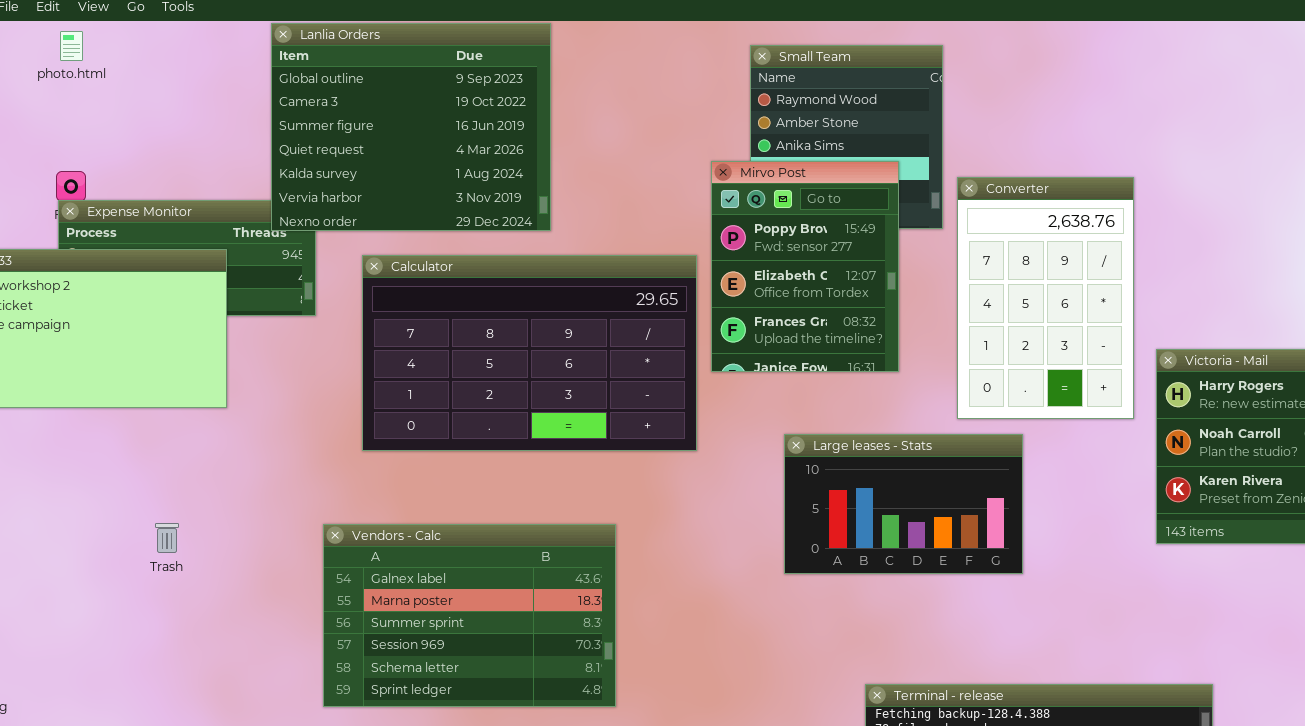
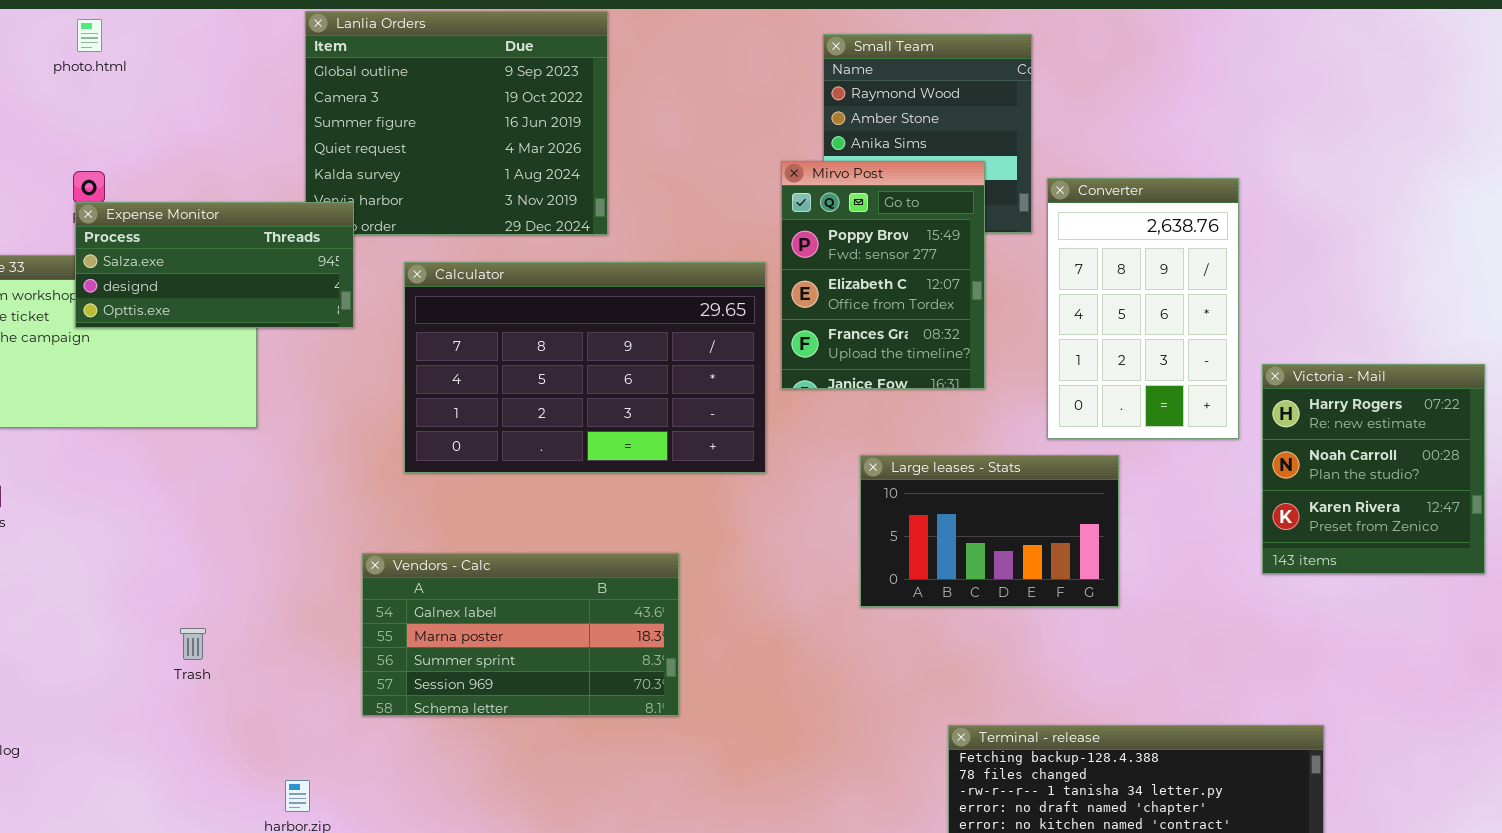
Expense Monitor: [58,200,316,316] -> [75,202,354,328], raised
Trash: [155,523,179,553] -> [180,628,206,660], moved
Vendors - Calc: [323,524,616,707] -> [362,553,679,716], resized

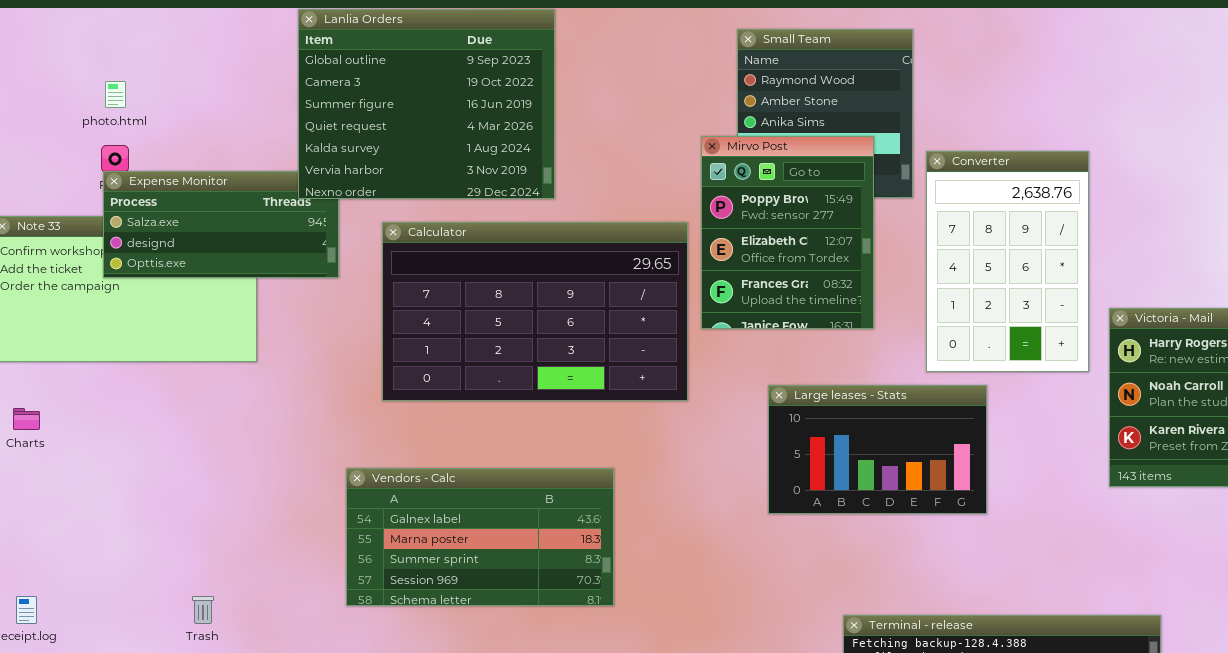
Lanlia Orders: [305,11,608,235] -> [298,9,555,199], raised
photo.html: [77,19,102,52] -> [105,81,126,108], moved
Trash: [180,628,206,660] -> [192,596,214,624], moved

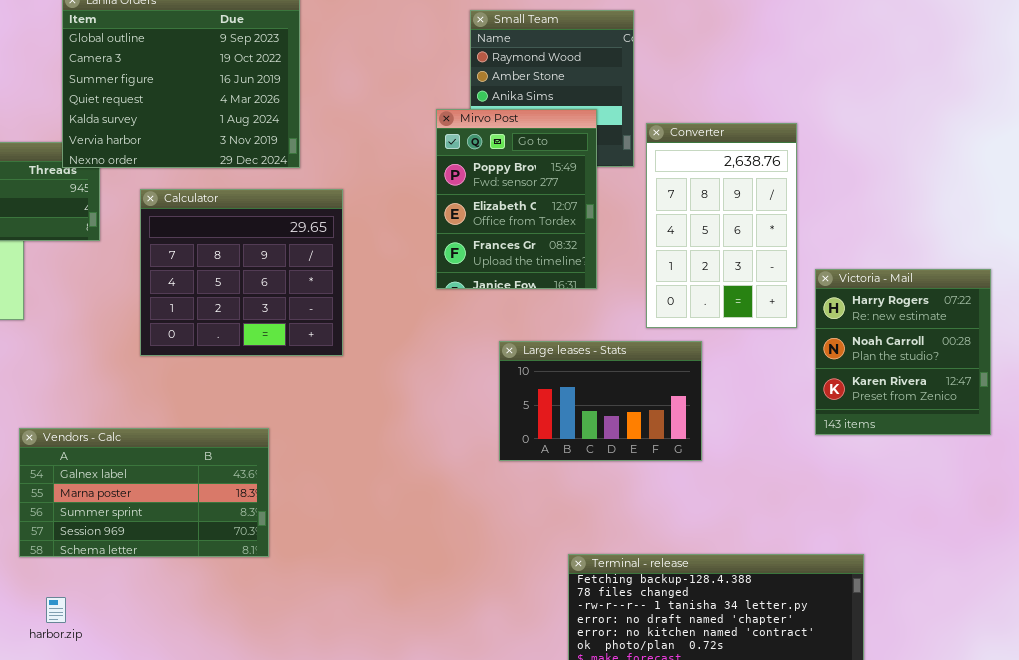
Calculator: [382,222,688,401] -> [140,189,343,356], resized
Vendors - Calc: [346,468,614,606] -> [19,428,269,557], moved

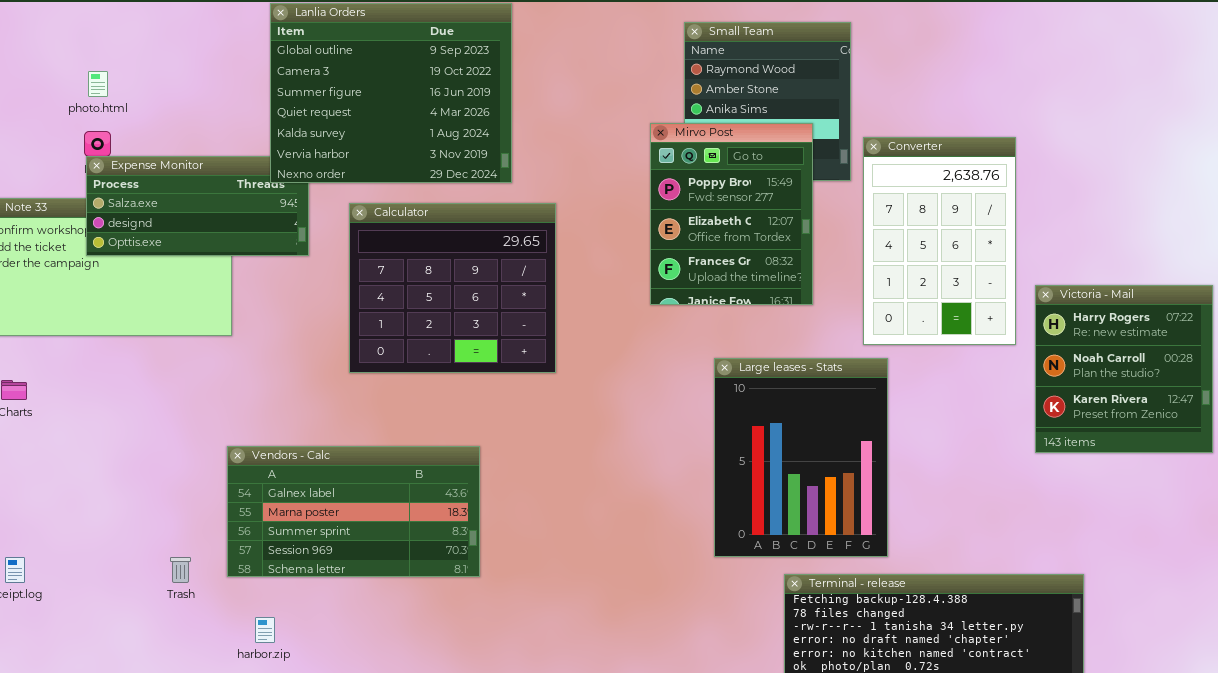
Large leases - Stats: [499,341,702,461] -> [714,358,888,557], resized

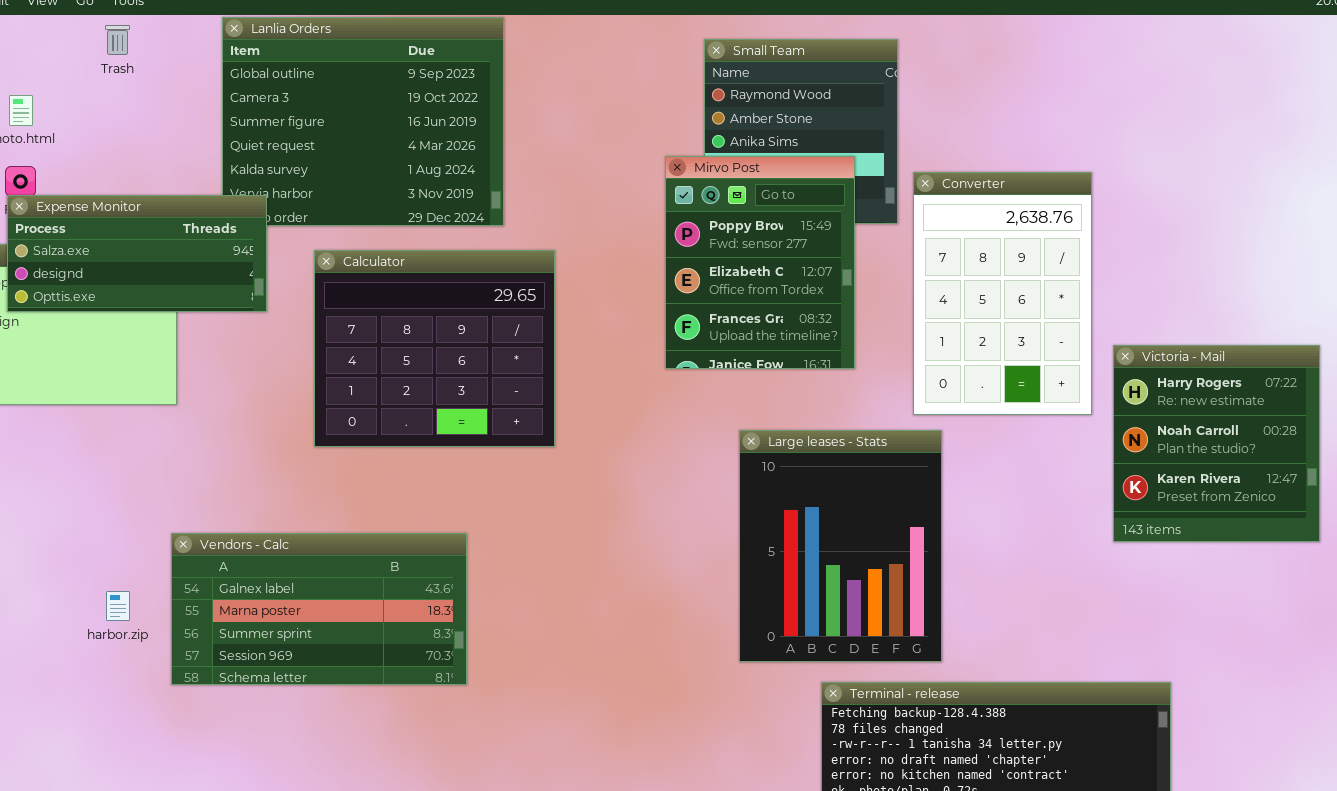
Expense Monitor: [86,156,309,256] -> [7,195,267,312], raised
Trash: [170,557,191,583] -> [105,25,130,55], moved
harbor.zip: [255,617,275,643] -> [106,591,130,621], moved

